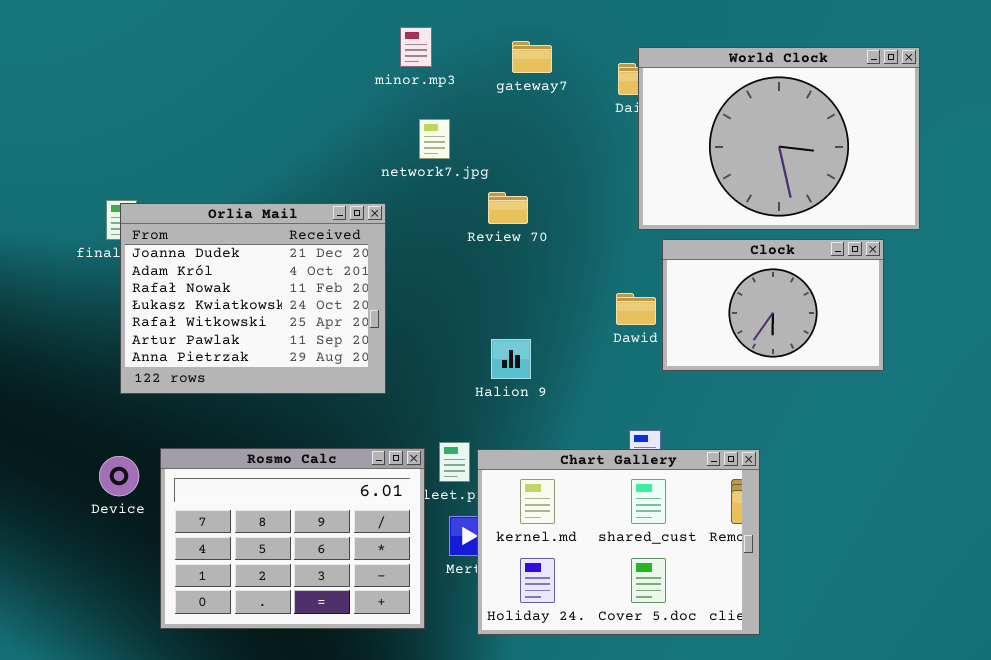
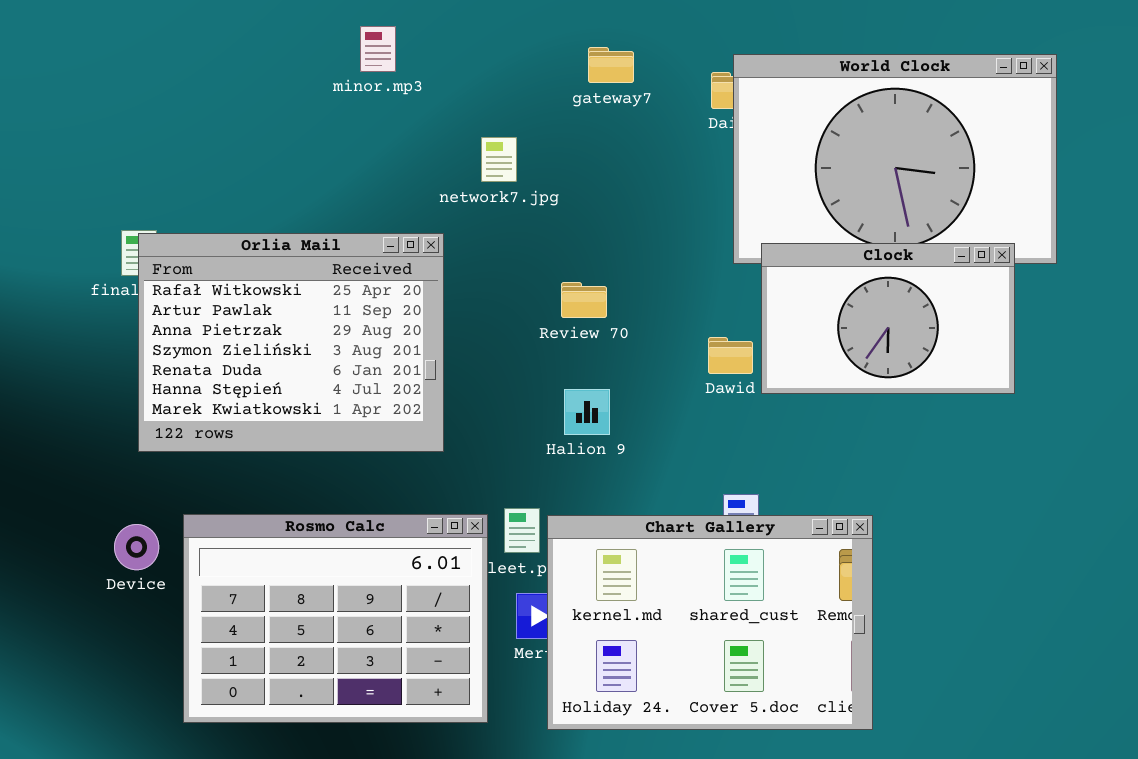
minor.mp3: [400,27,432,67] -> [360,26,396,72], moved
Review 70: [488,192,528,224] -> [561,282,607,318], moved
Orlia Mail: [120,203,386,394] -> [138,233,444,452], scrolled down 4 rows
Clock: [662,239,884,371] -> [761,243,1015,394], moved

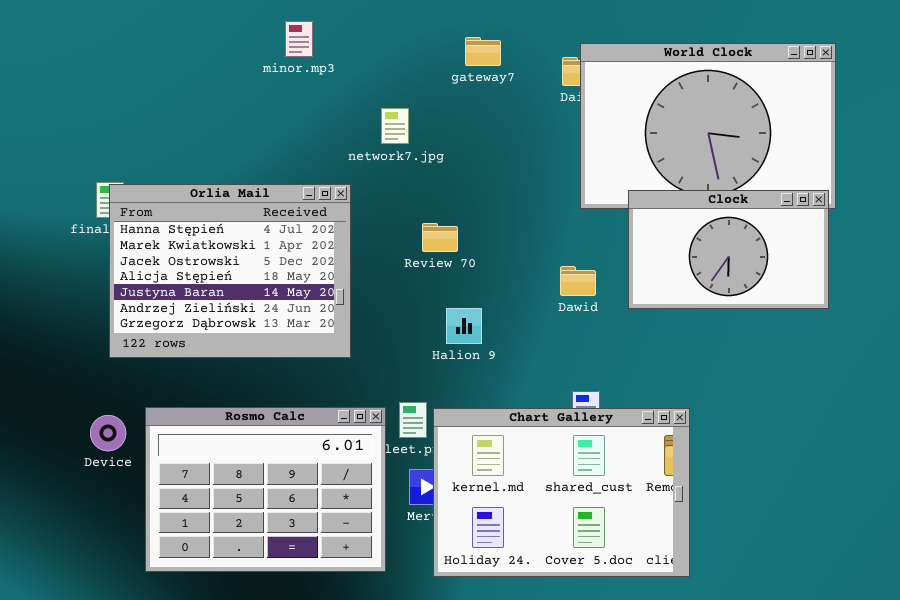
Orlia Mail: [138,233,444,452] -> [109,184,351,358], scrolled down 5 rows
Clock: [761,243,1015,394] -> [628,190,829,309], moved
Review 70: [561,282,607,318] -> [422,223,458,252], moved

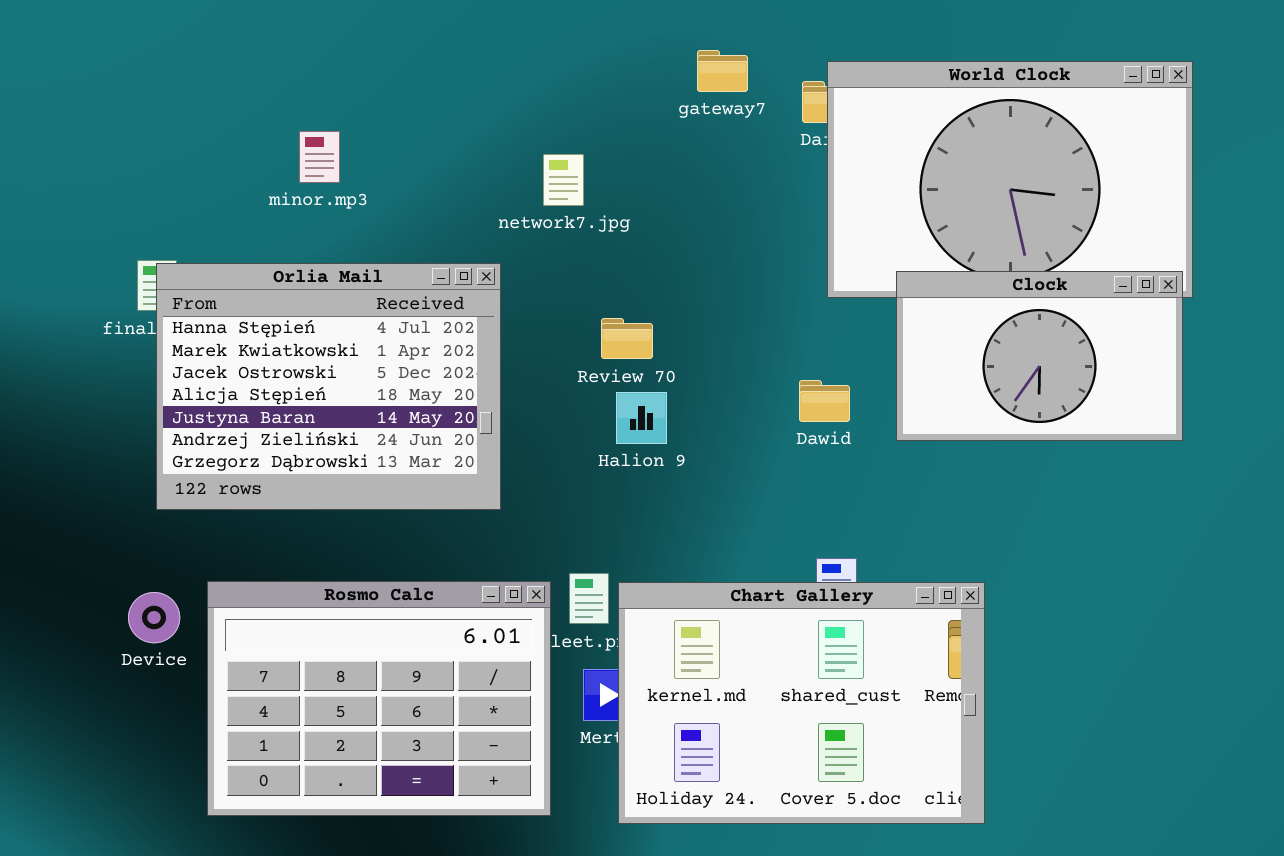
minor.mp3: [285,21,313,57] -> [299,131,340,183], moved
gateway7: [465,37,501,66] -> [697,50,748,92], moved
Halion 9: [446,308,482,344] -> [616,392,667,444], moved

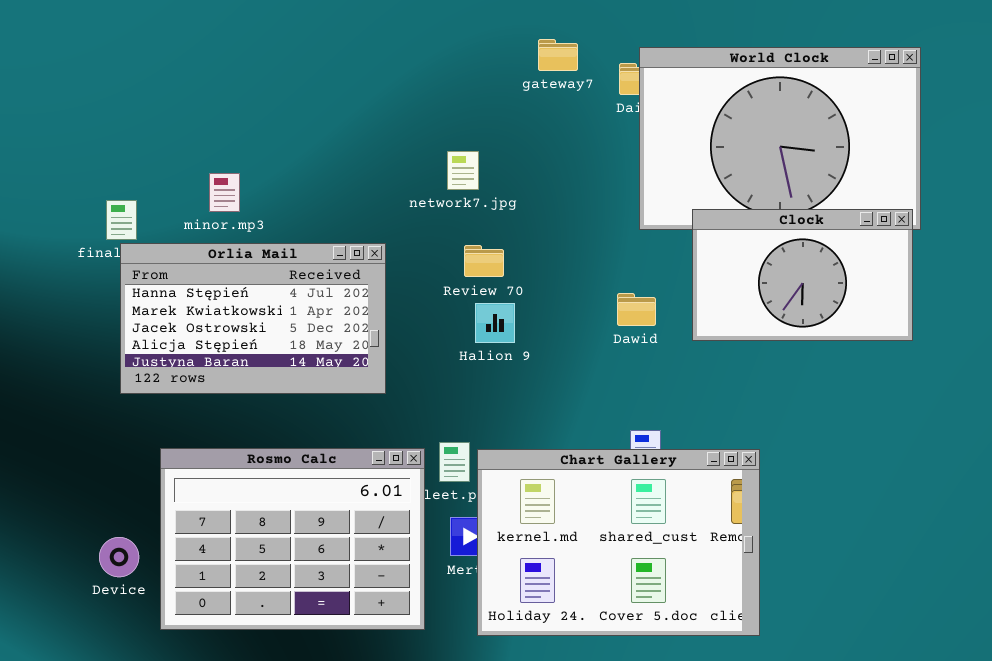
minor.mp3: [299,131,340,183] -> [209,173,240,212], moved
network7.jpg: [543,154,584,206] -> [447,151,479,190], moved
Orlia Mail: [156,263,501,510] -> [120,243,386,394], resized
Device: [128,592,180,643] -> [99,537,139,577], moved

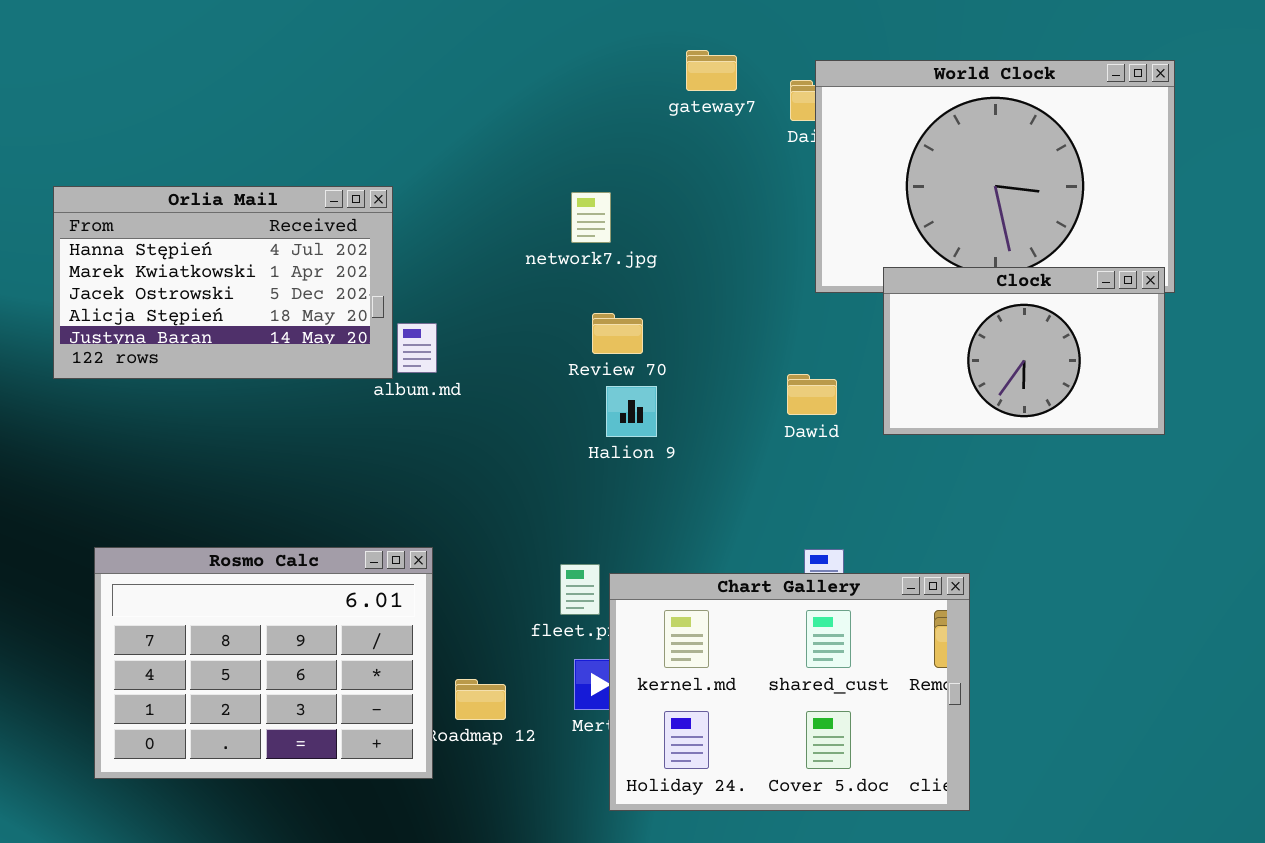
Orlia Mail: [120,243,386,394] -> [53,186,393,379], moved
Rosmo Calc: [160,448,425,630] -> [94,547,433,779], moved

